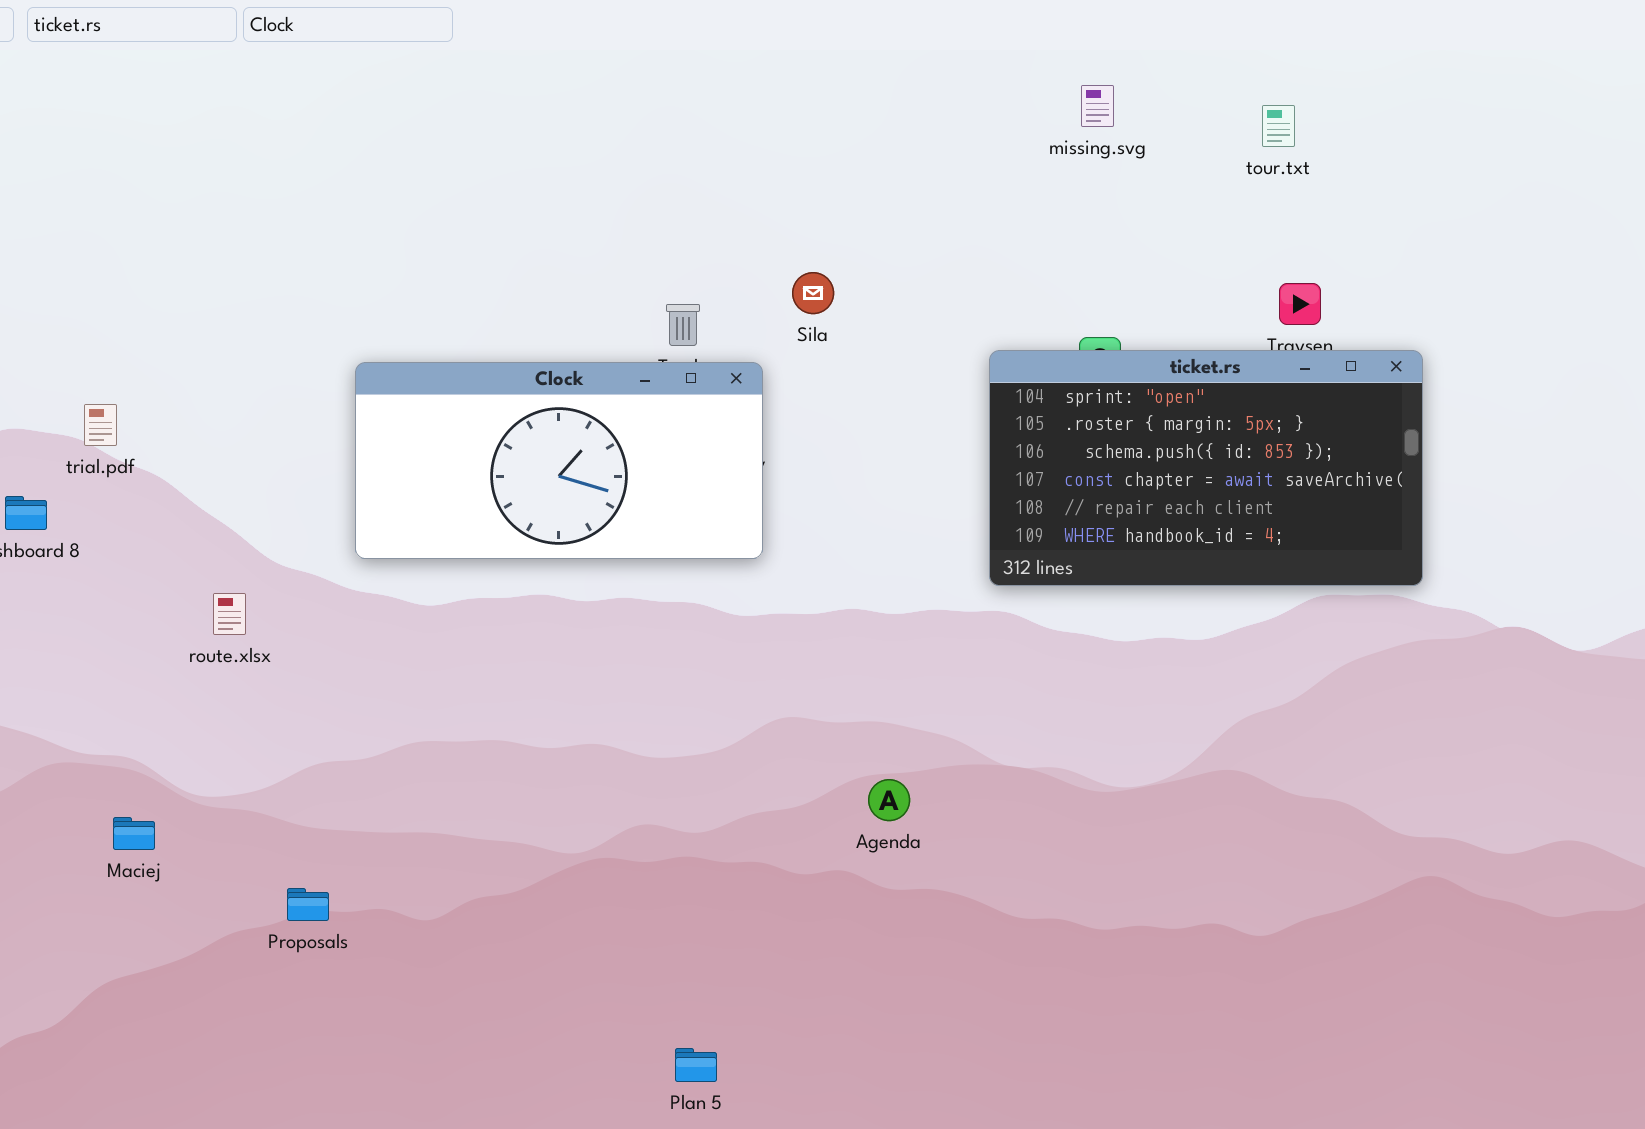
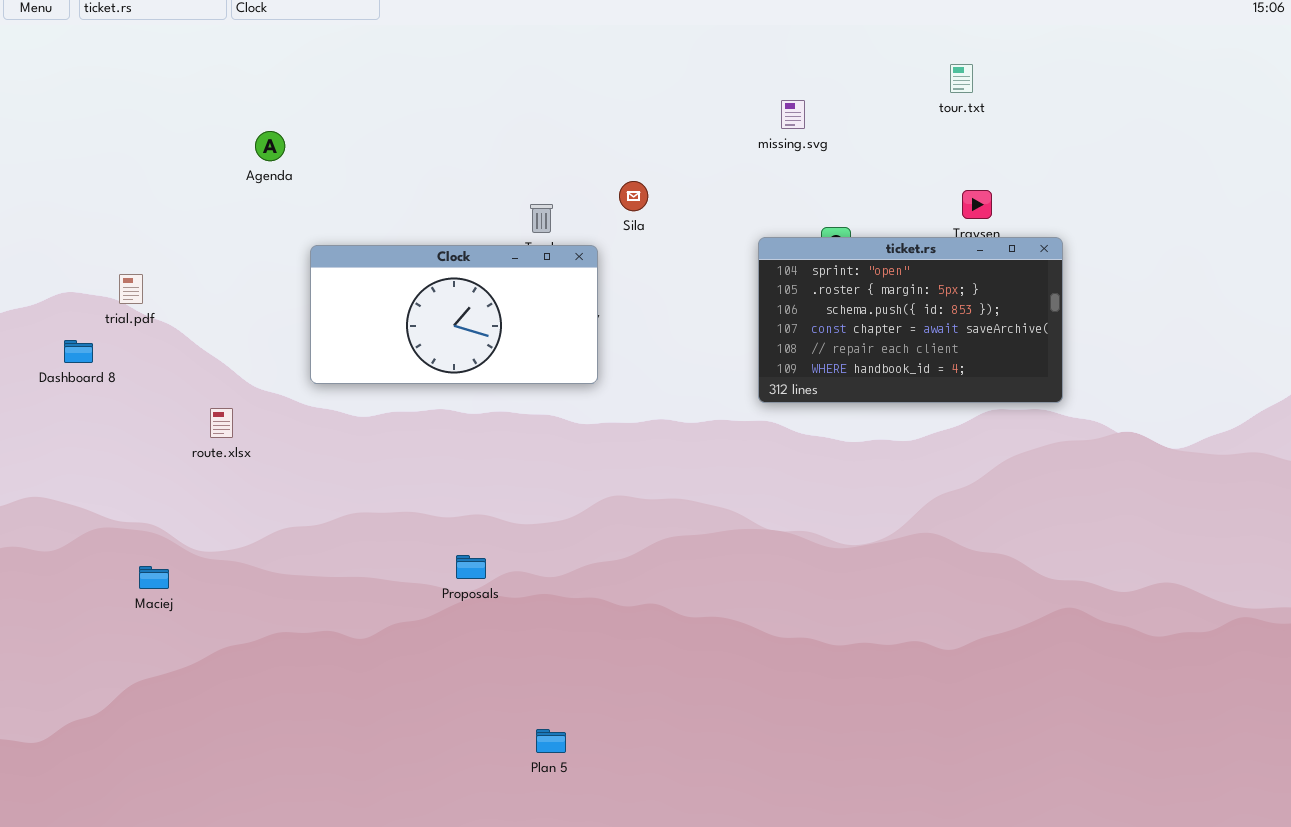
missing.svg: [1081,85,1114,127] -> [781,100,805,129], moved
Agenda: [868,779,910,821] -> [255,131,285,161], moved
Proposals: [287,888,329,921] -> [456,555,486,579], moved

